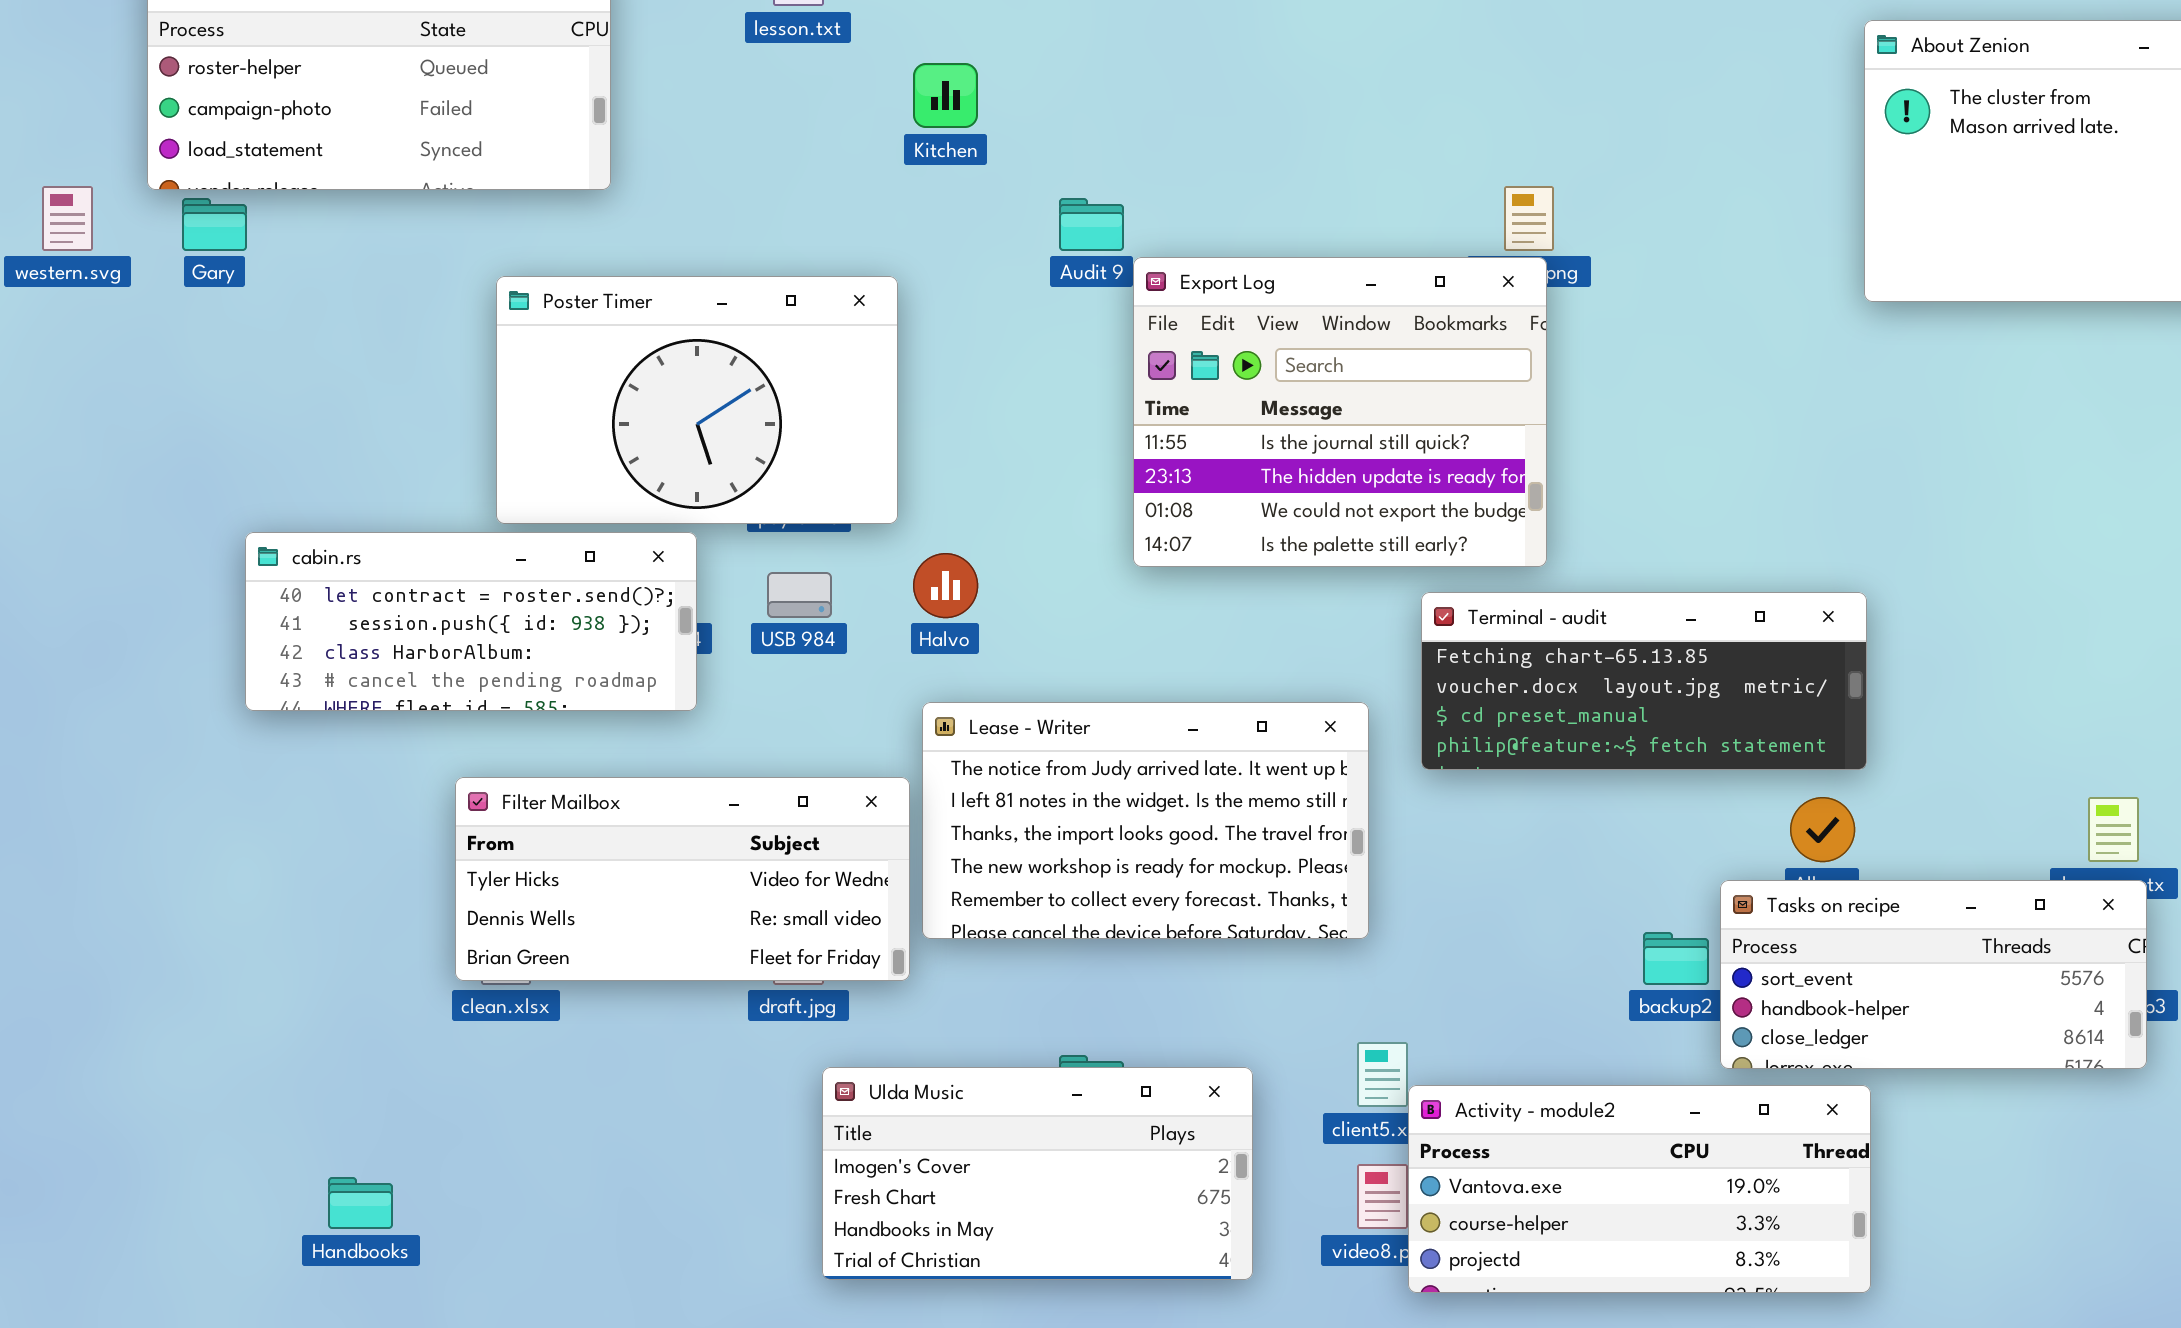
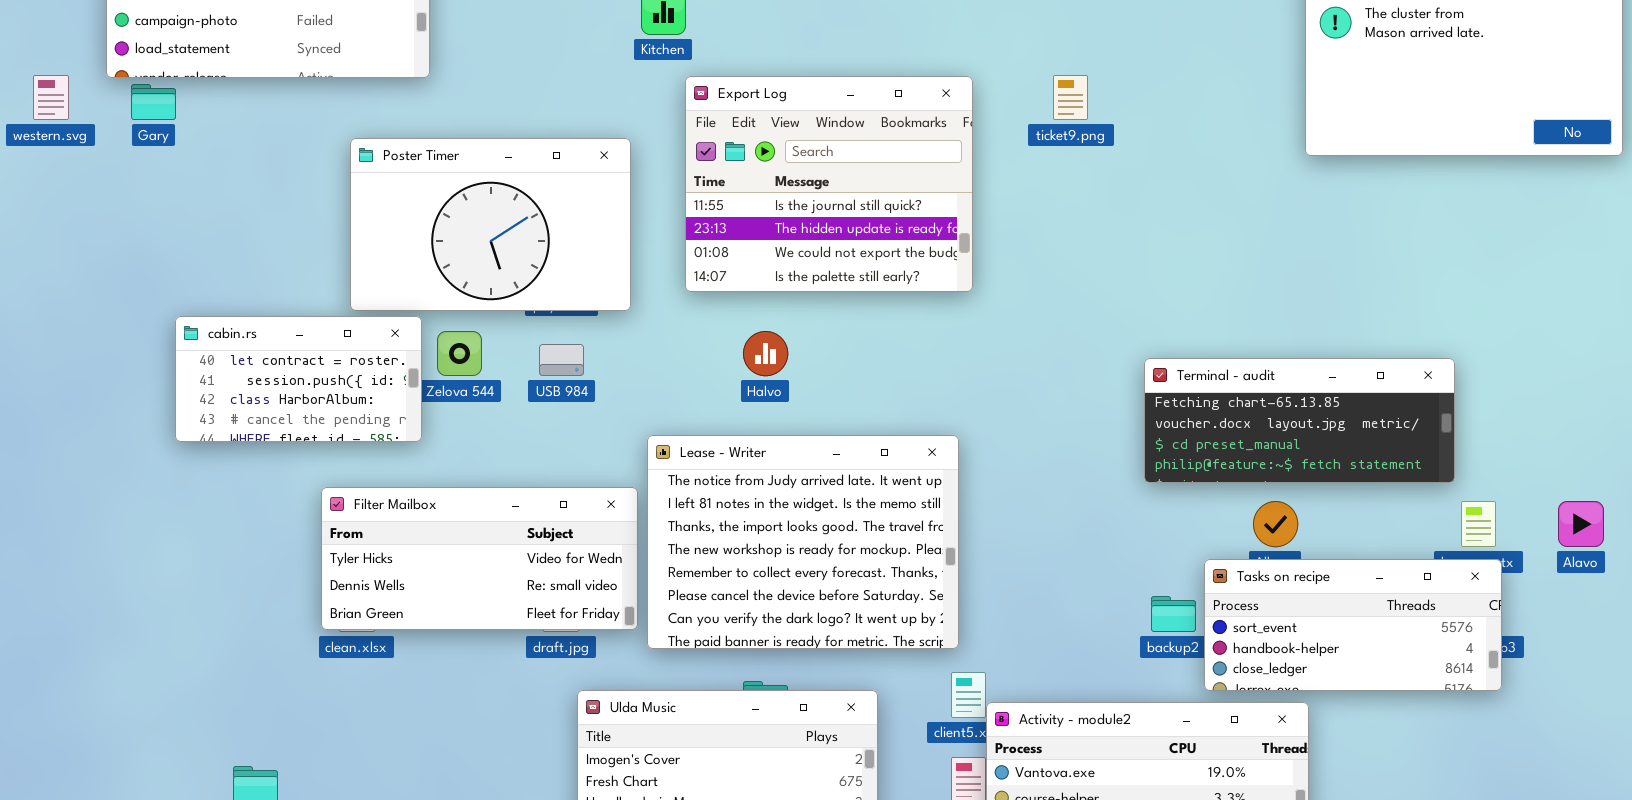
Export Log: [1133,257,1547,567] -> [685,76,973,292], moved
cabin.rs: [245,532,697,711] -> [175,316,422,442], resized
Halvo: [913,553,978,618] -> [743,331,788,376], moved
Terminal - audit: [1421,592,1867,770] -> [1144,358,1455,483], moved
Lease - Writer: [922,702,1369,939] -> [647,435,959,649], resized

